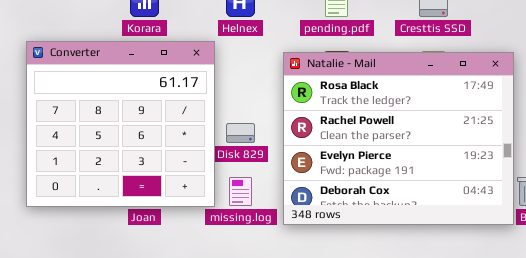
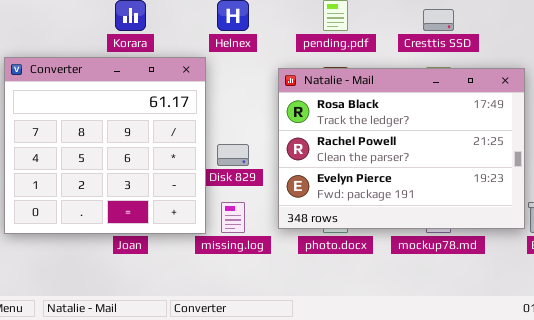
Natalie - Mail: [283,52,514,225] -> [278,68,525,229], resized

